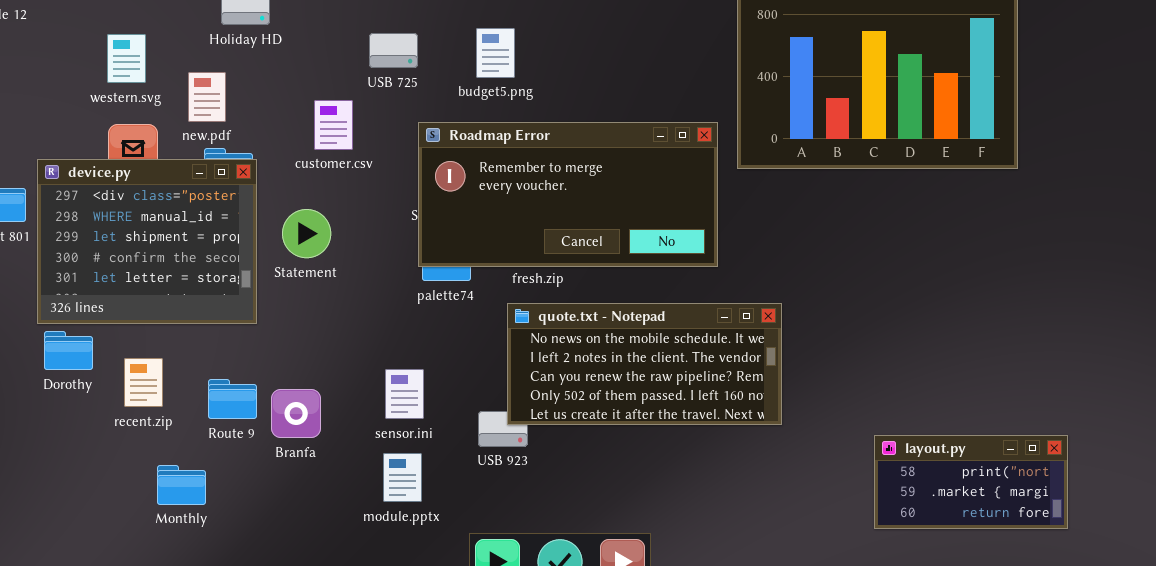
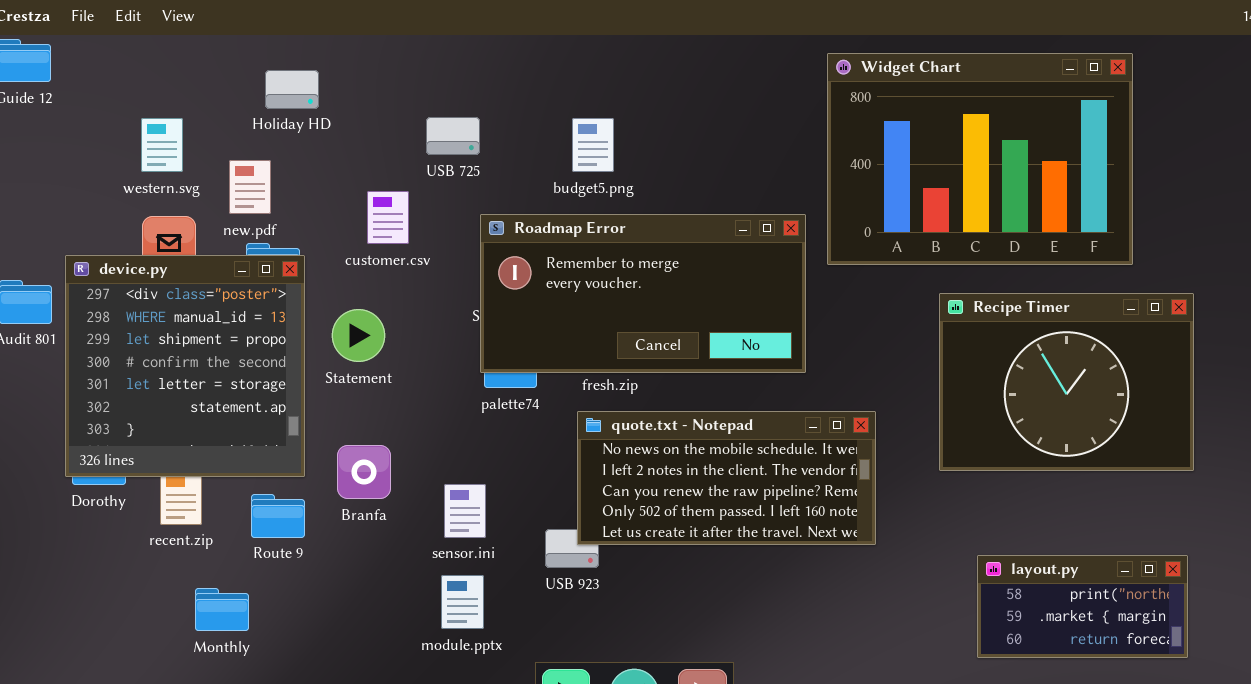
budget5.png: [476,28,515,78] -> [572,118,614,172], moved
device.py: [37,159,257,324] -> [65,255,305,477], resized
Recipe Timer: none -> [939,293,1194,471], opened
Branfa: [271,389,321,438] -> [337,445,391,499], moved

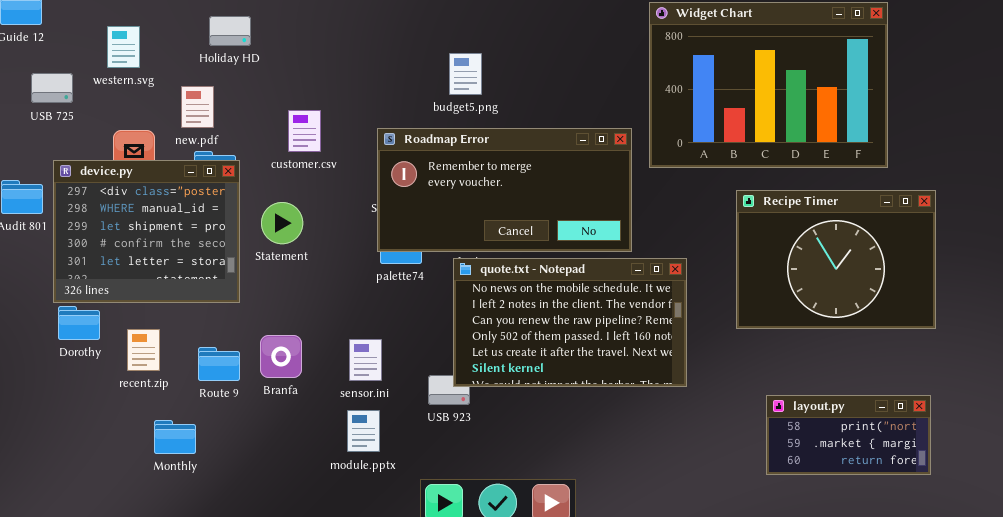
USB 725: [426,117,480,155] -> [31,73,73,103], moved
western.svg: [141,118,183,172] -> [107,26,140,68], moved
device.py: [65,255,305,477] -> [53,160,240,303], resized
quote.txt - Notepad: [577,411,876,545] -> [453,258,687,387], resized
Branfa: [337,445,391,499] -> [260,335,302,378], moved

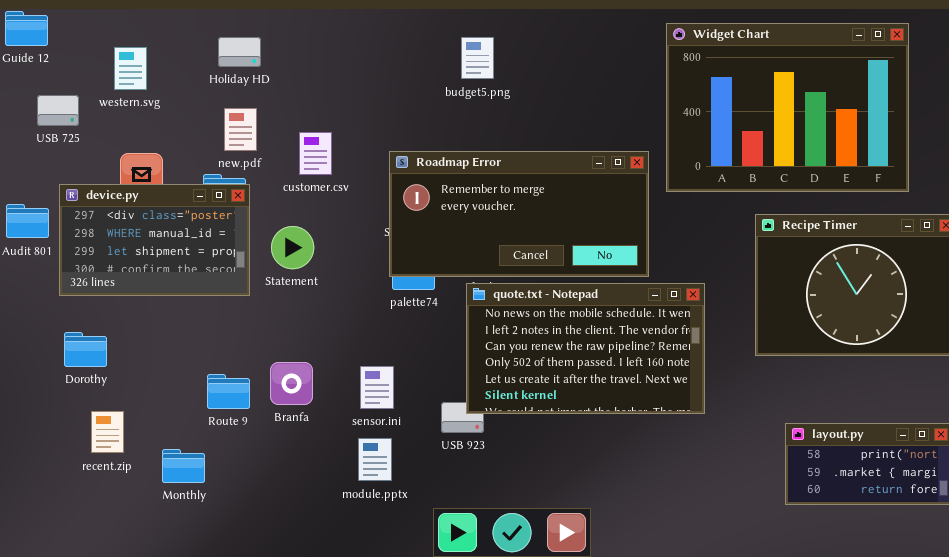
budget5.png: [449,53,482,95] -> [461,37,494,79], moved
new.pdf: [181,86,214,128] -> [224,108,257,151], moved
device.py: [53,160,240,303] -> [59,184,250,296], resized
recent.zip: [127,329,160,371] -> [91,411,124,453], moved

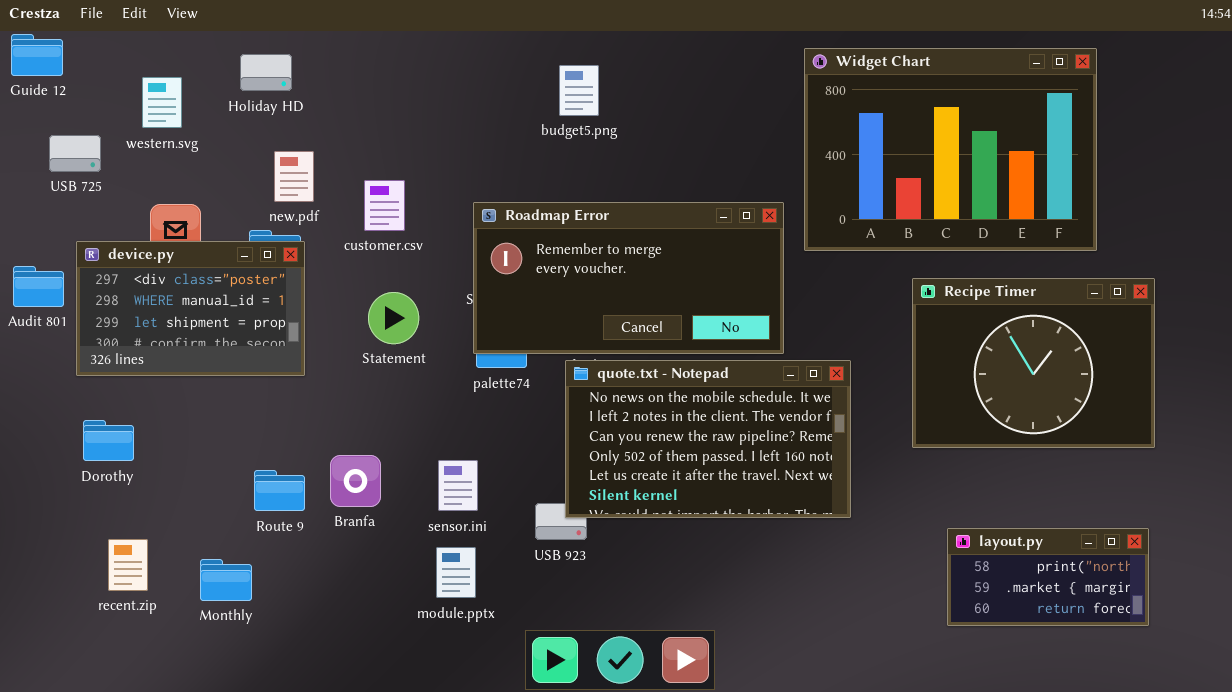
Holiday HD: [218,37,261,67] -> [240,54,292,91], moved
Statement: [271,226,314,269] -> [368,292,419,344], moved
recent.zip: [91,411,124,453] -> [108,539,148,591], moved

